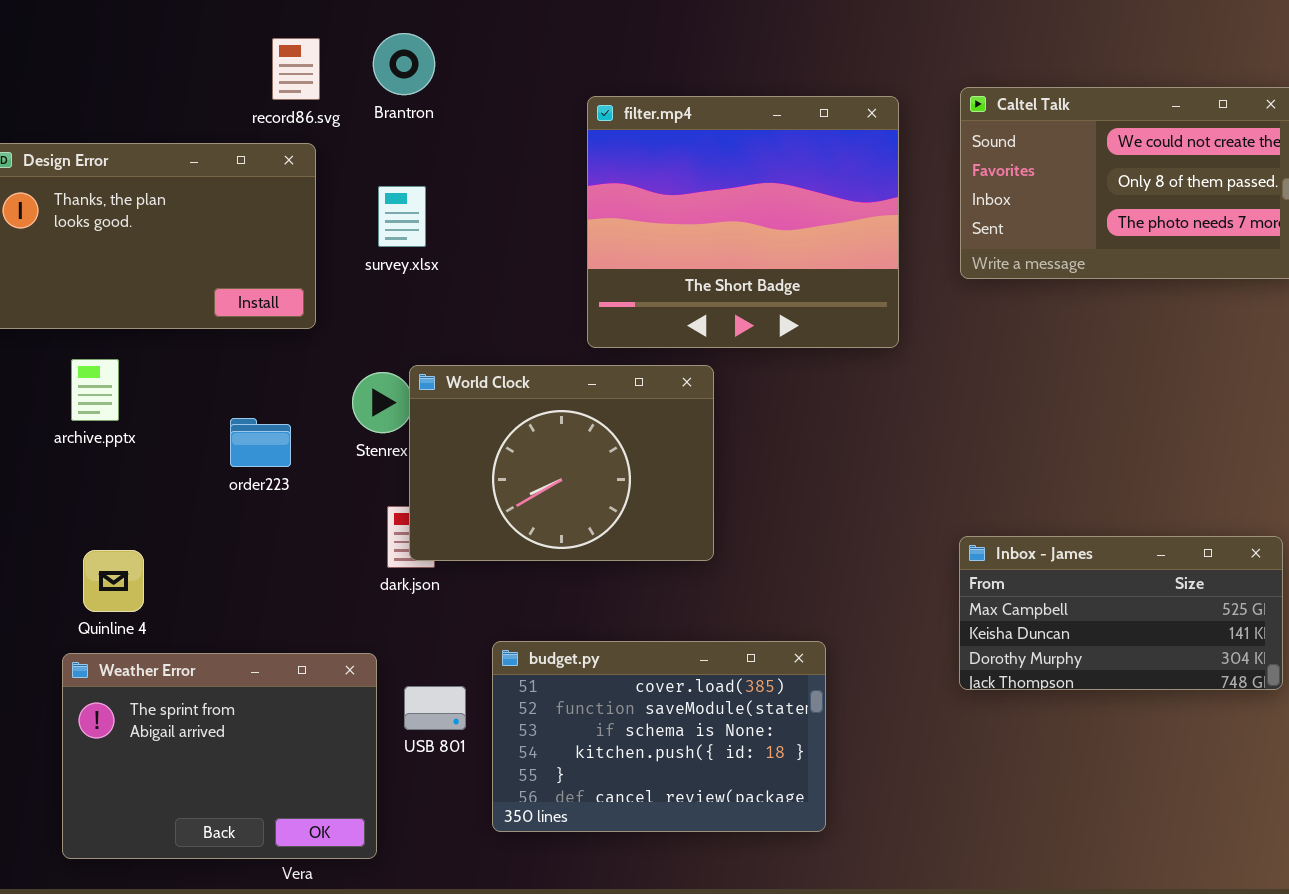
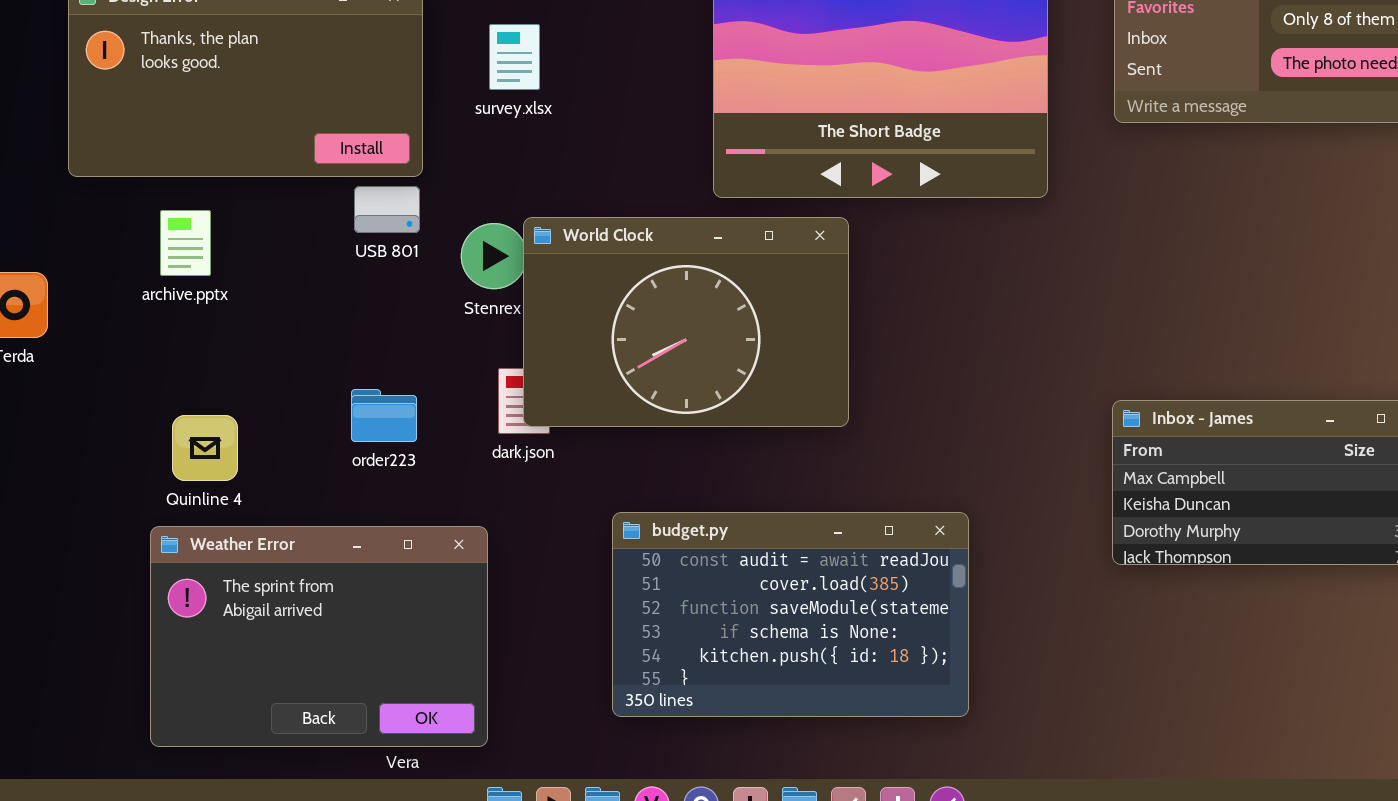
order223: [230,418,291,467] -> [351,389,417,442], moved
budget.py: [492,641,826,832] -> [612,512,969,717], scrolled up 1 row
USB 801: [404,686,466,730] -> [354,186,420,233], moved

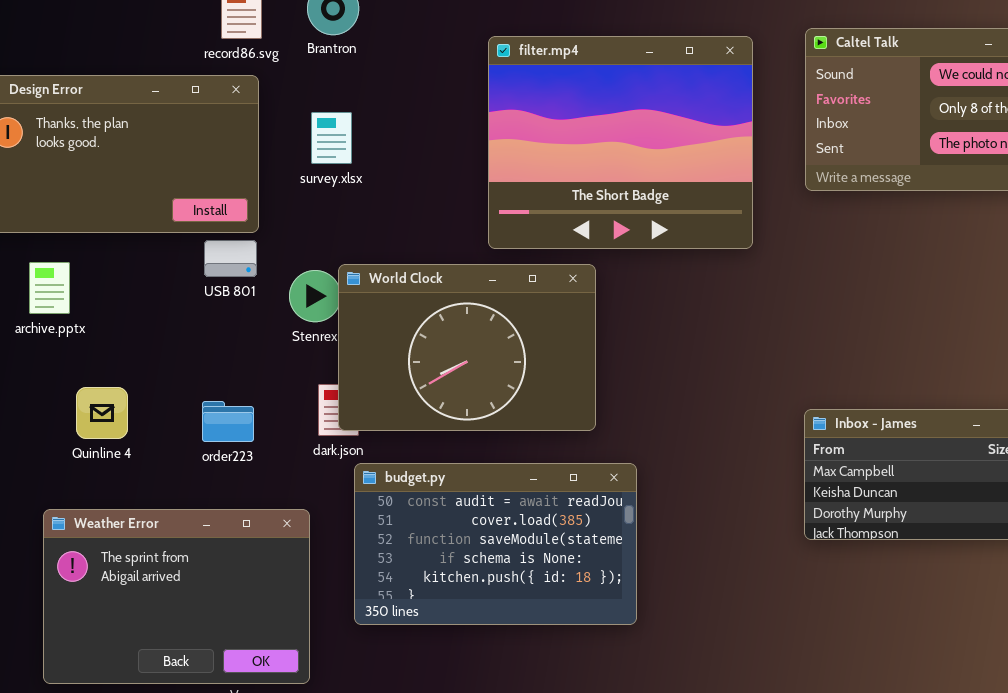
archive.pptx: [160,210,211,276] -> [29,262,70,314], moved
Quinline 4: [172,415,238,481] -> [76,387,128,439], moved
budget.py: [612,512,969,717] -> [354,463,637,625], moved

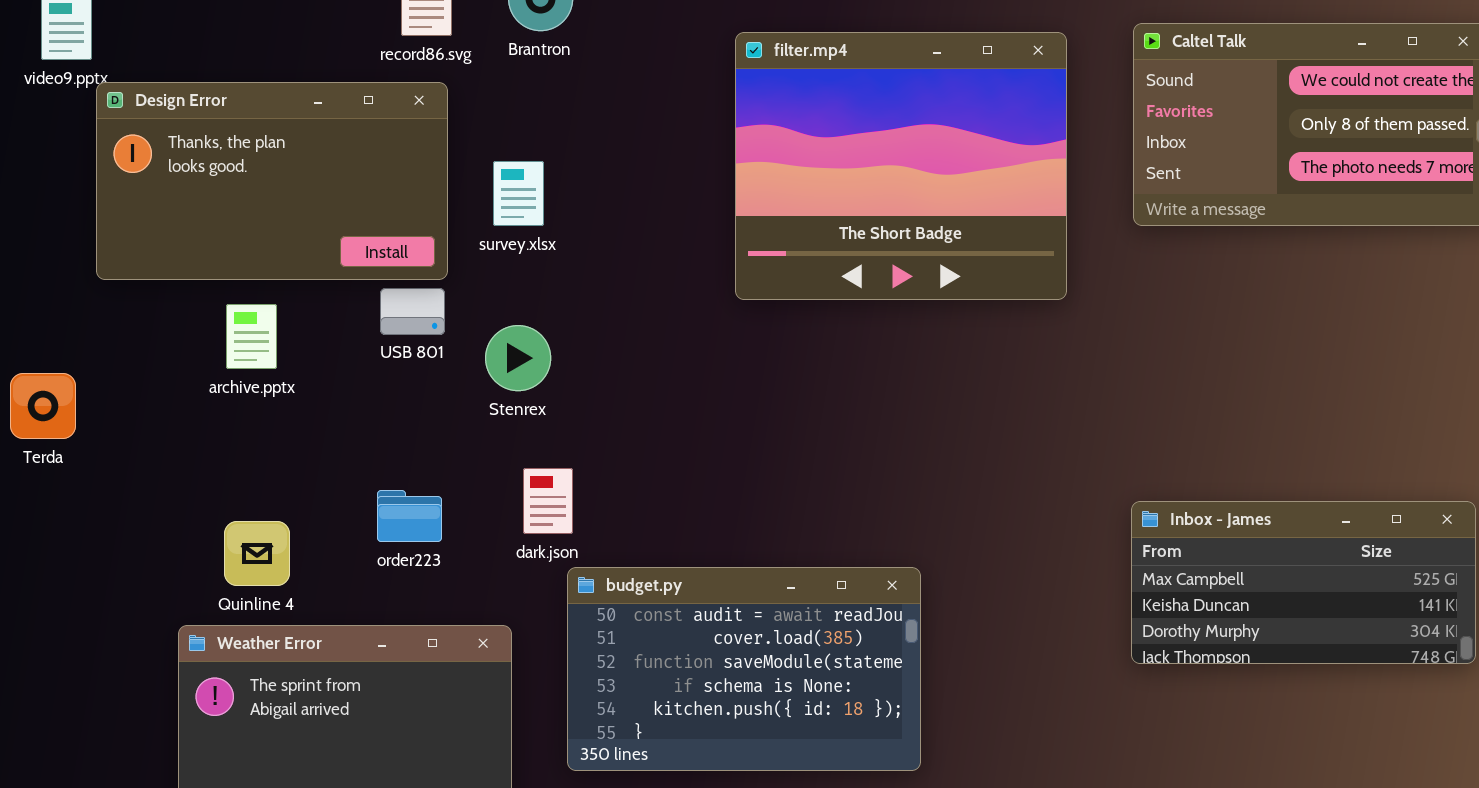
survey.xlsx: [311,112,352,164] -> [493,161,544,226], moved
archive.pptx: [29,262,70,314] -> [226,304,277,369], moved
World Clock: [338,264,596,431] -> none, closed
Quinline 4: [76,387,128,439] -> [224,521,290,586], moved

